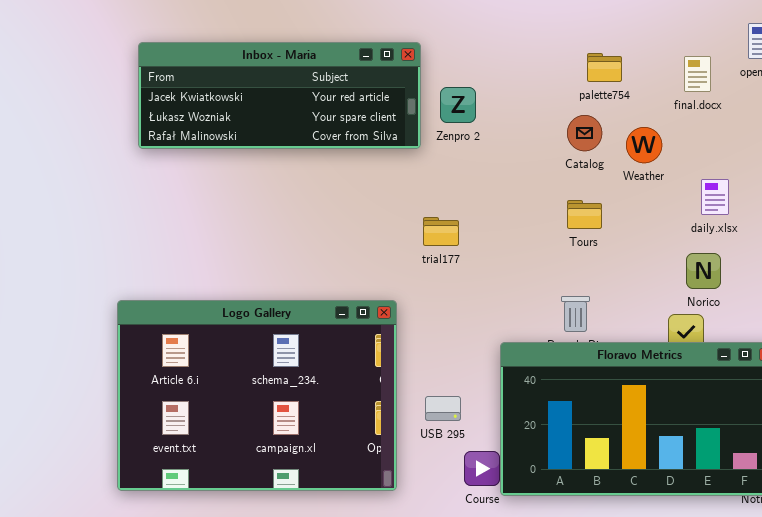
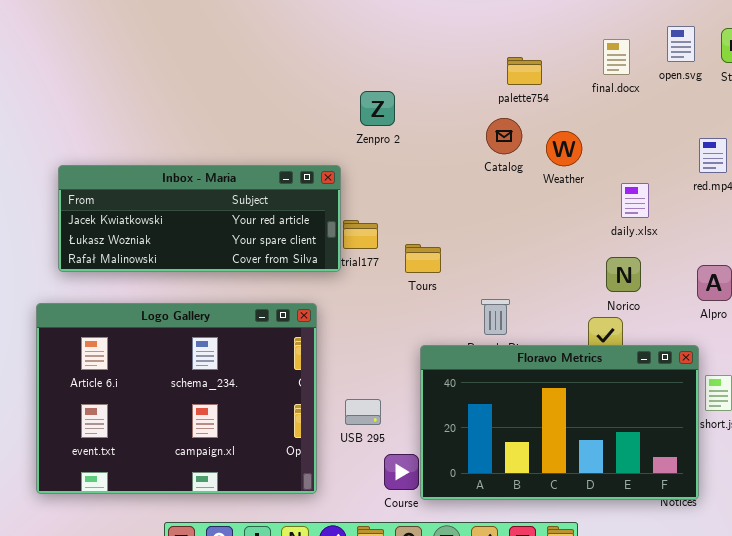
Inbox - Maria: [138,42,421,149] -> [58,165,341,272], moved
final.docx: [684,56,711,92] -> [603,39,630,75], moved
Tours: [567,200,602,229] -> [405,244,441,273], moved

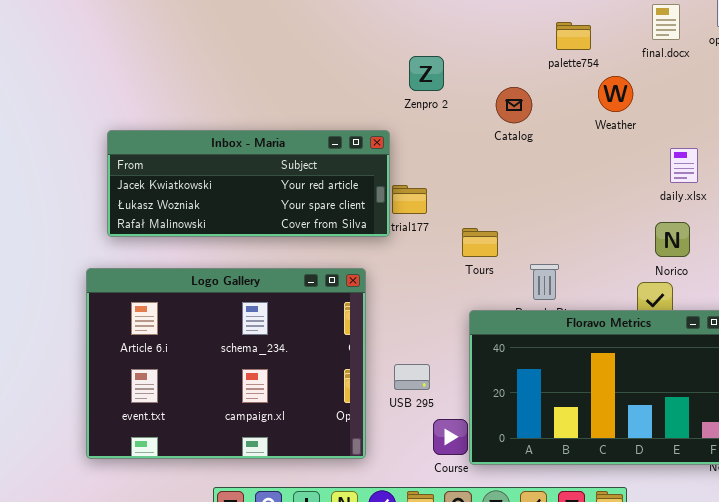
Catalog: [486,118,522,154] -> [496,87,532,123], moved
Weather: [546,131,582,166] -> [598,76,633,112], moved
Tours: [405,244,441,273] -> [462,228,498,257], moved

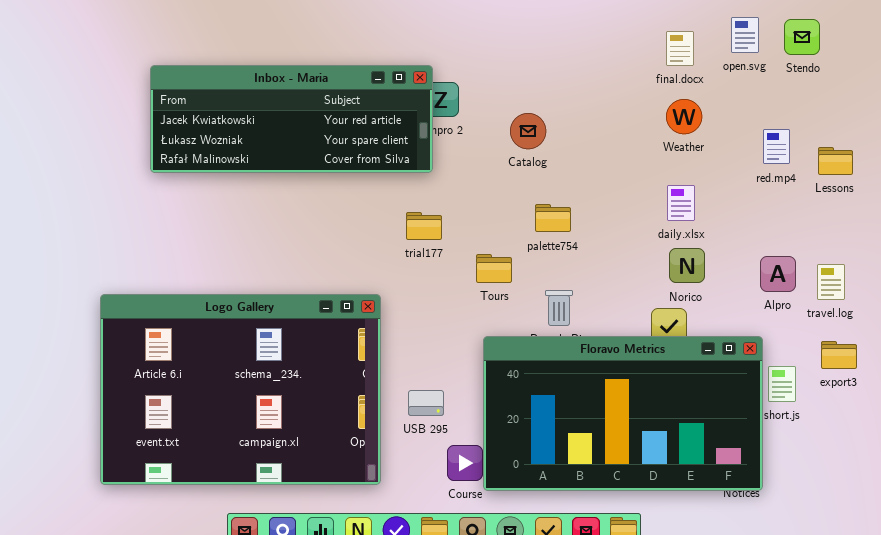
palette754: [556,22,591,50] -> [535,204,571,232], moved
Weather: [598,76,633,112] -> [666,99,702,134], moved
Inbox - Maria: [107,130,390,237] -> [150,65,433,173], moved
daily.xlsx: [670,148,698,183] -> [667,185,695,221], moved

